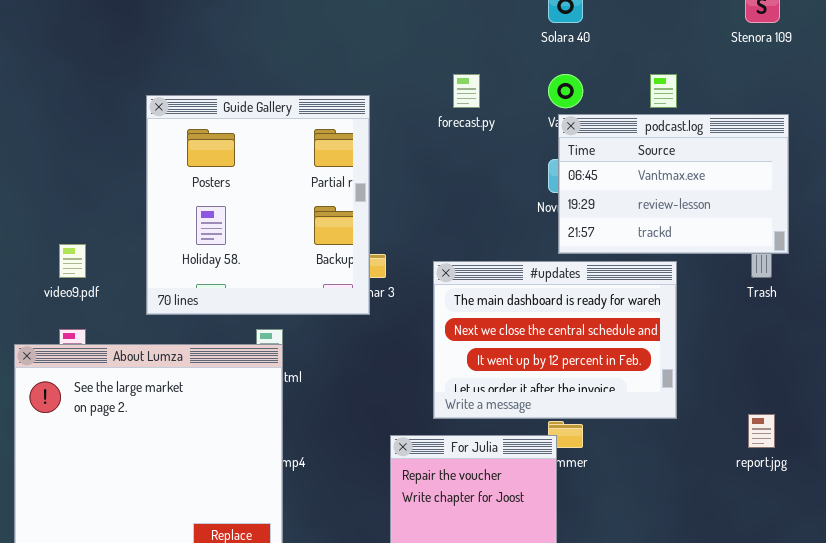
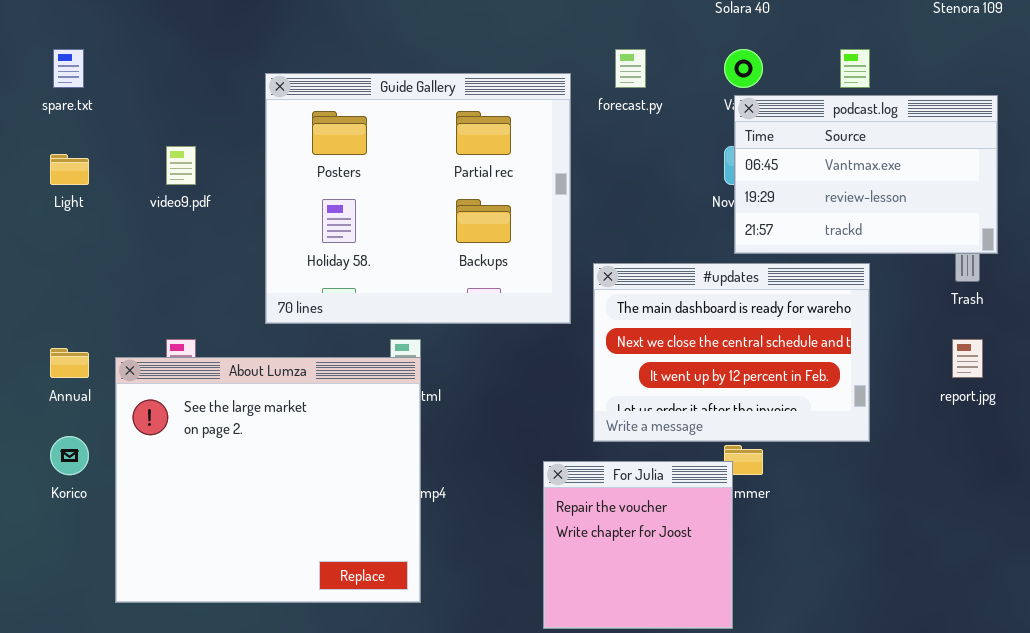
Guide Gallery: [146,95,370,315] -> [265,73,571,324], resized
video9.pdf: [59,244,86,278] -> [166,146,196,185], moved
report.jpg: [748,414,775,448] -> [952,339,983,378], moved

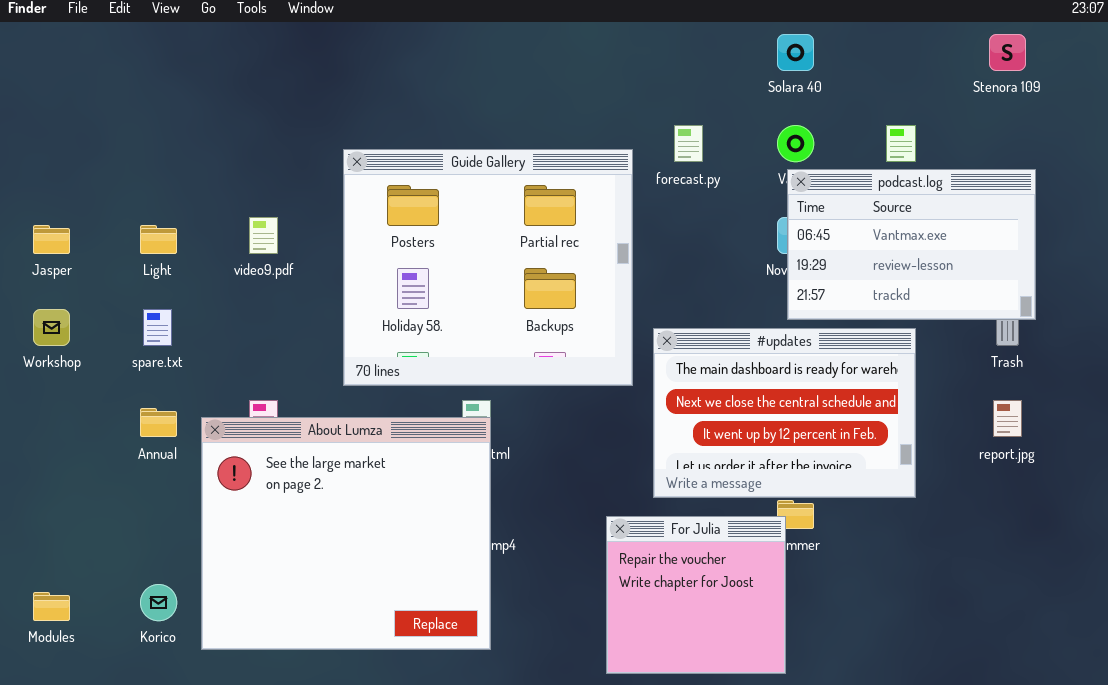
spare.txt: [53,49,84,88] -> [143,309,172,346], moved
Korico: [50,436,89,475] -> [140,584,177,621], moved

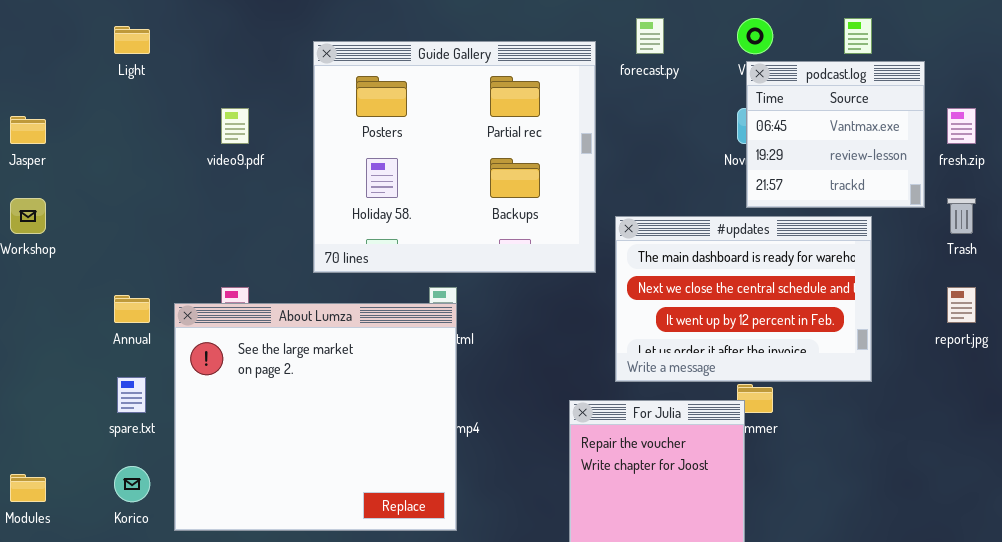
podcast.log: [787,169,1036,320] -> [746,61,925,208], resized
Light: [140,225,177,254] -> [114,26,150,54], moved
spare.txt: [143,309,172,346] -> [117,377,146,413], moved

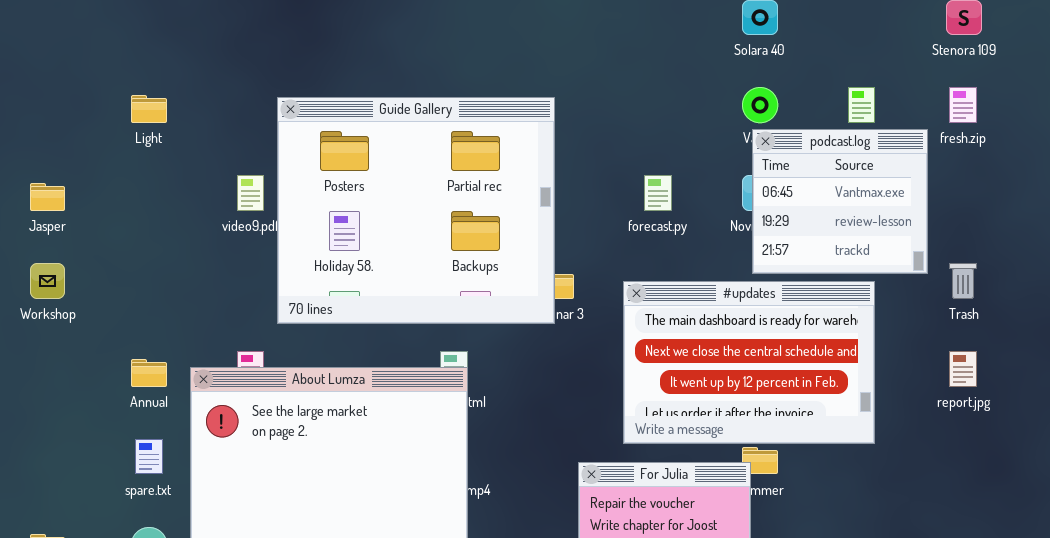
forecast.py: [636,18,664,54] -> [644,175,672,211], moved
Guide Gallery: [313,41,596,273] -> [277,97,555,324], moved
fresh.zip: [947,108,976,144] -> [949,87,977,123], moved

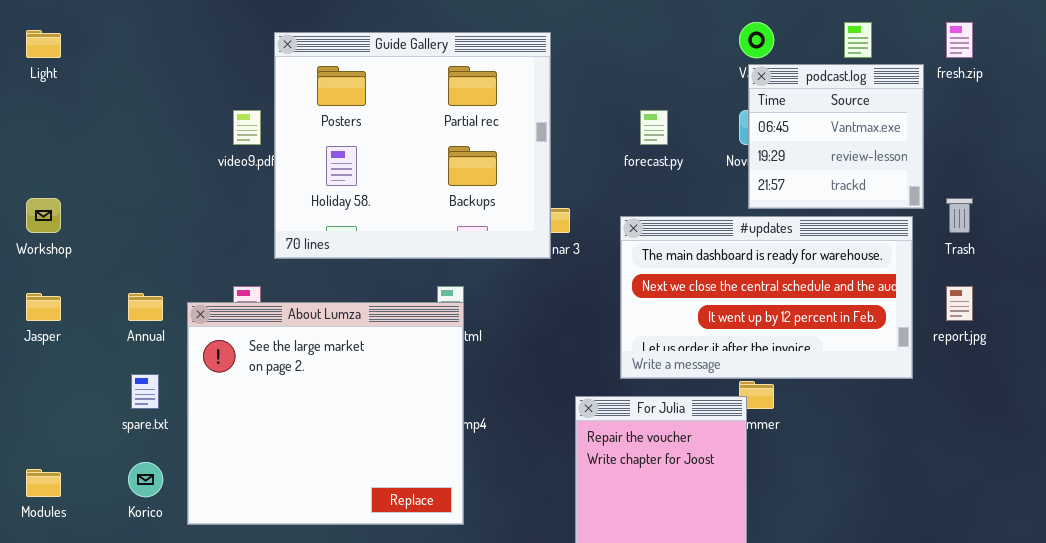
Light: [131,95,167,123] -> [26,30,61,58], moved
Jasper: [30,183,65,211] -> [26,293,61,321], moved
#updates: [623,281,875,444] -> [620,216,913,379], resized

